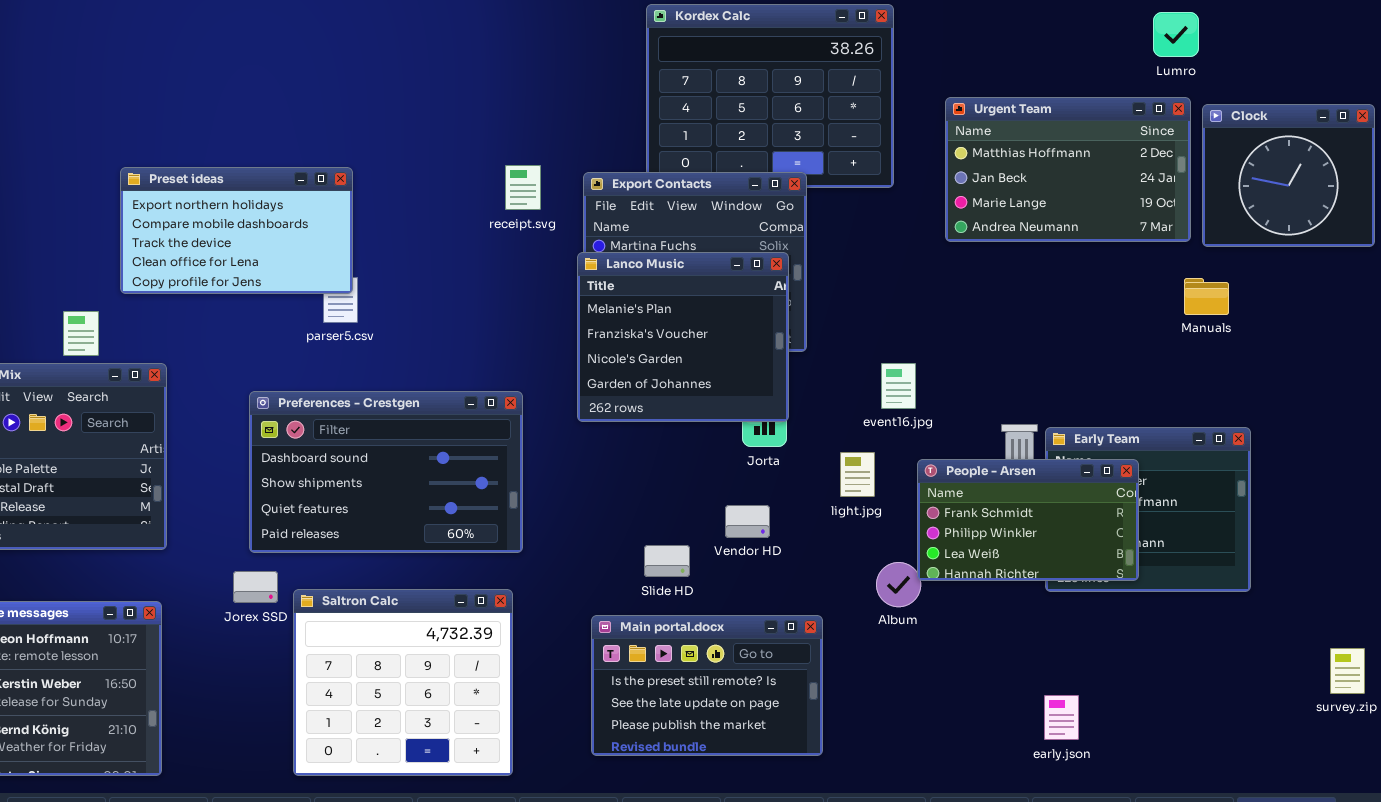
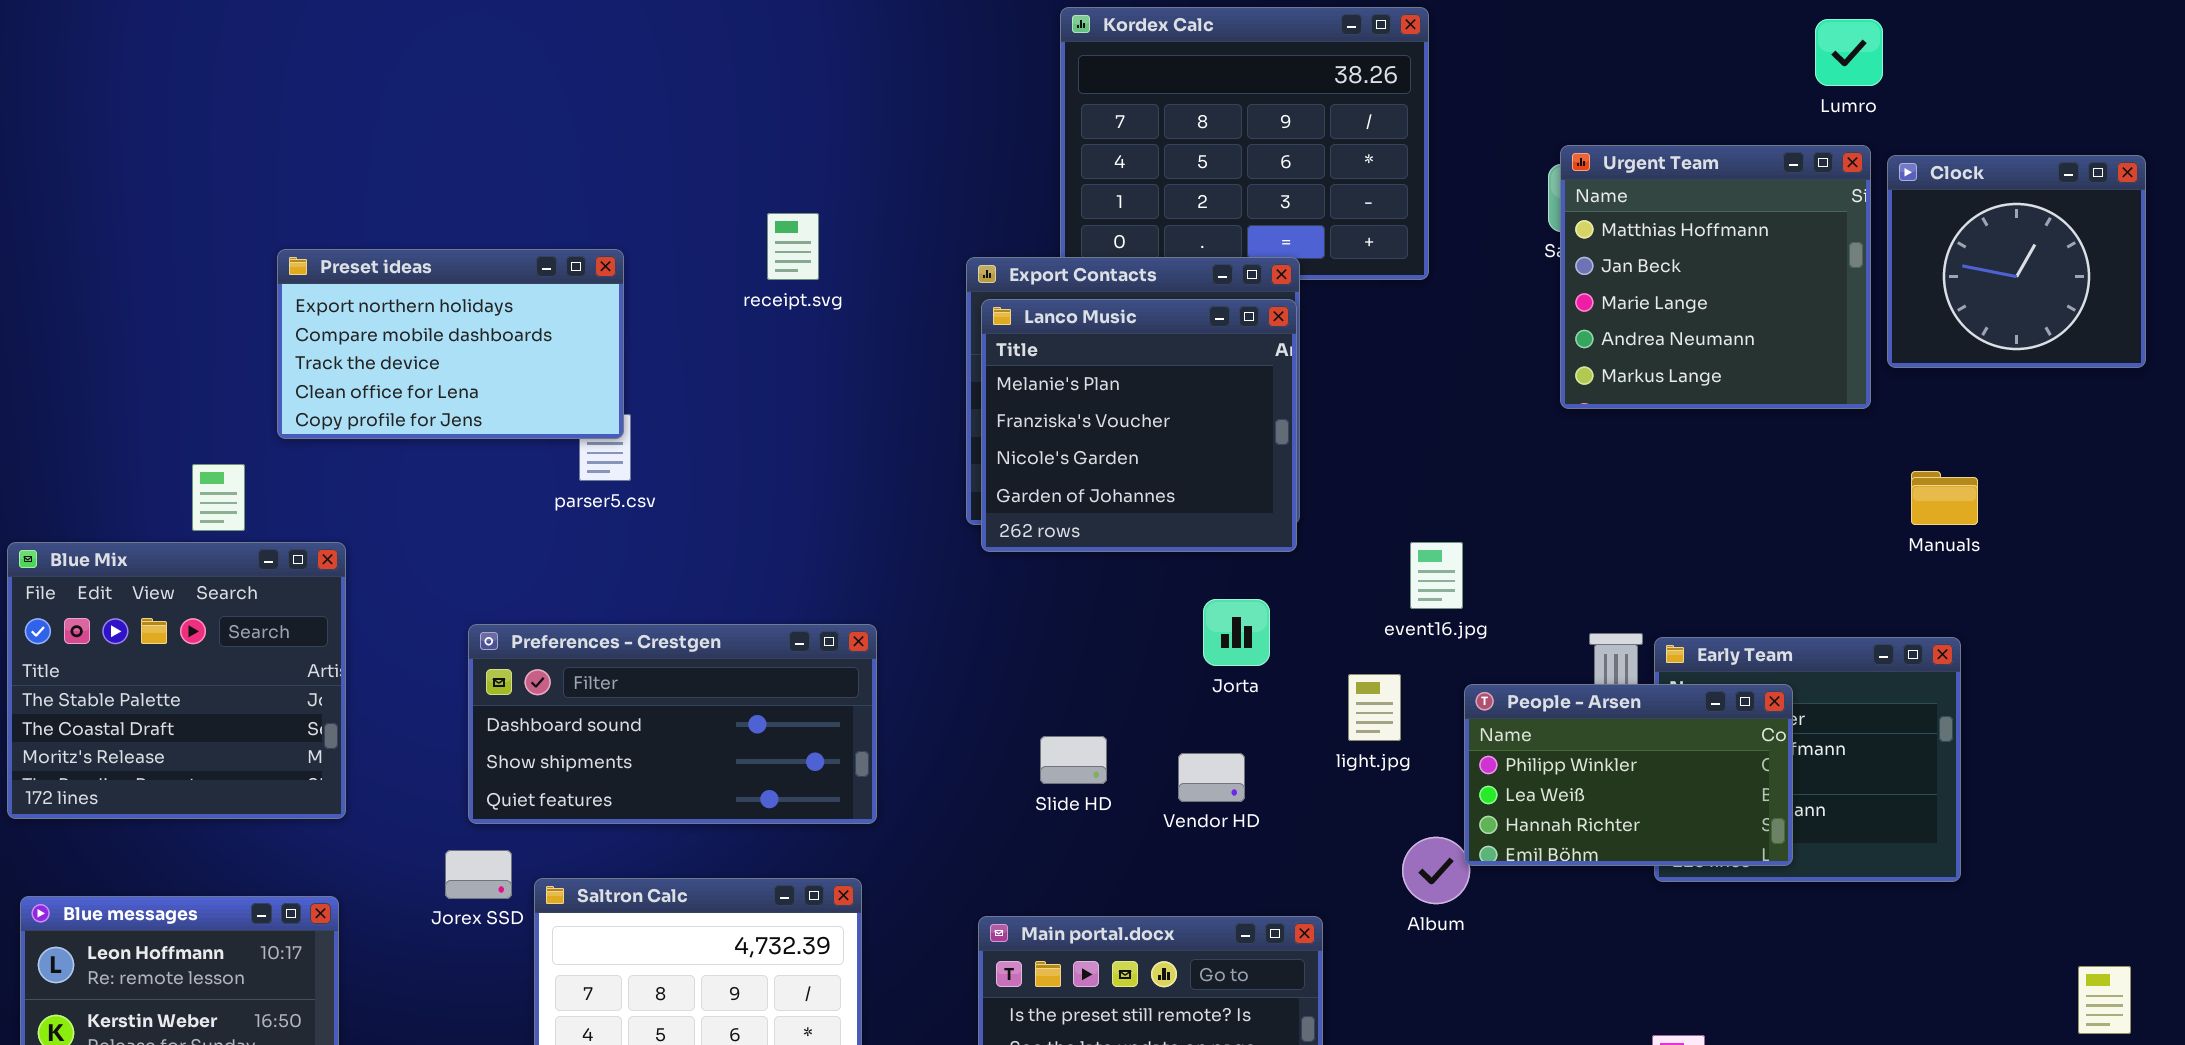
Urgent Team: [945,97,1191,242] -> [1560,145,1871,409], resized
receipt.svg: [505,165,541,210] -> [767,213,819,280], moved
Lanco Music: [577,252,789,422] -> [981,299,1297,552], moved
Manuals: [1184,278,1229,315] -> [1911,471,1978,525], moved
Preferences - Crestgen: [249,391,523,553] -> [468,624,877,824], resized
People - Arsen: [917,459,1139,581] -> [1464,684,1793,866], scrolled down 1 row
Slide HD: [644,545,690,577] -> [1040,736,1107,784], moved

